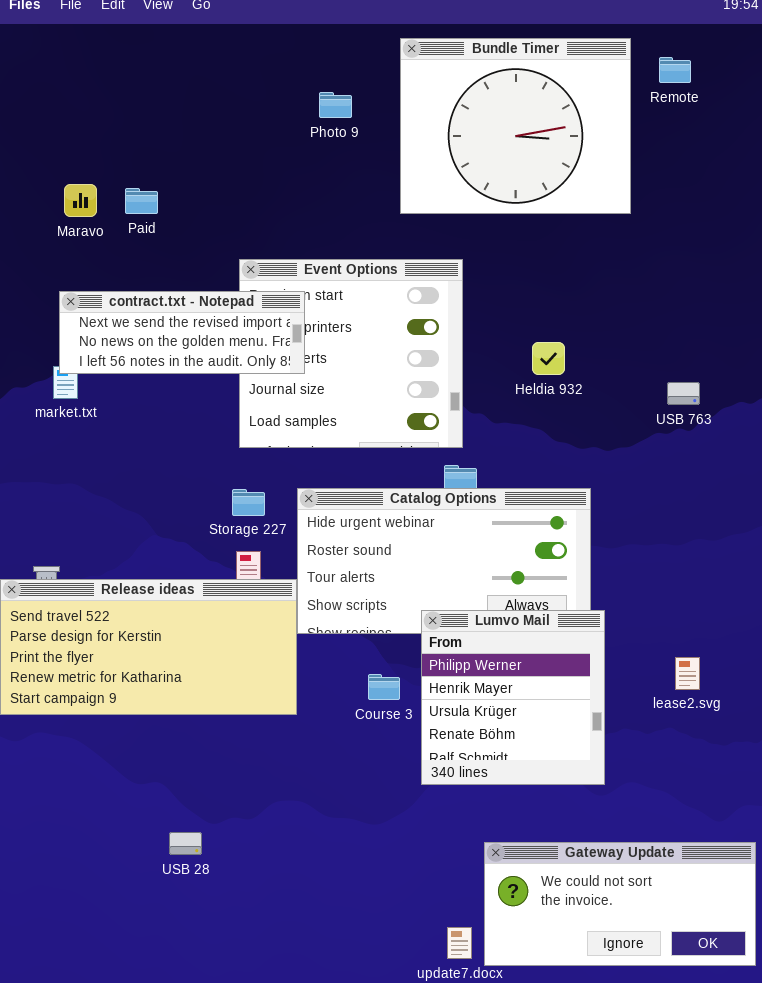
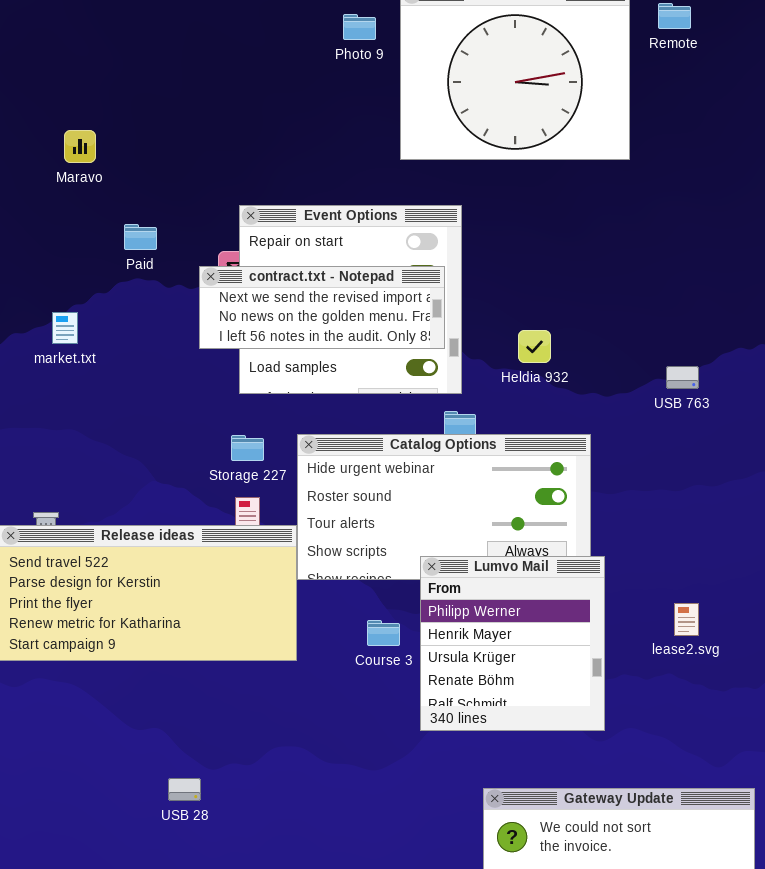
Photo 9: [319,92,352,118] -> [343,14,376,40], moved
Paid: [125,188,158,214] -> [124,224,157,250], moved
contract.txt - Notepad: [59,291,305,374] -> [199,266,445,349], moved
Heldia 932: [532,342,565,375] -> [518,330,551,363], moved
USB 763: [667,382,700,405] -> [666,366,699,389], moved

